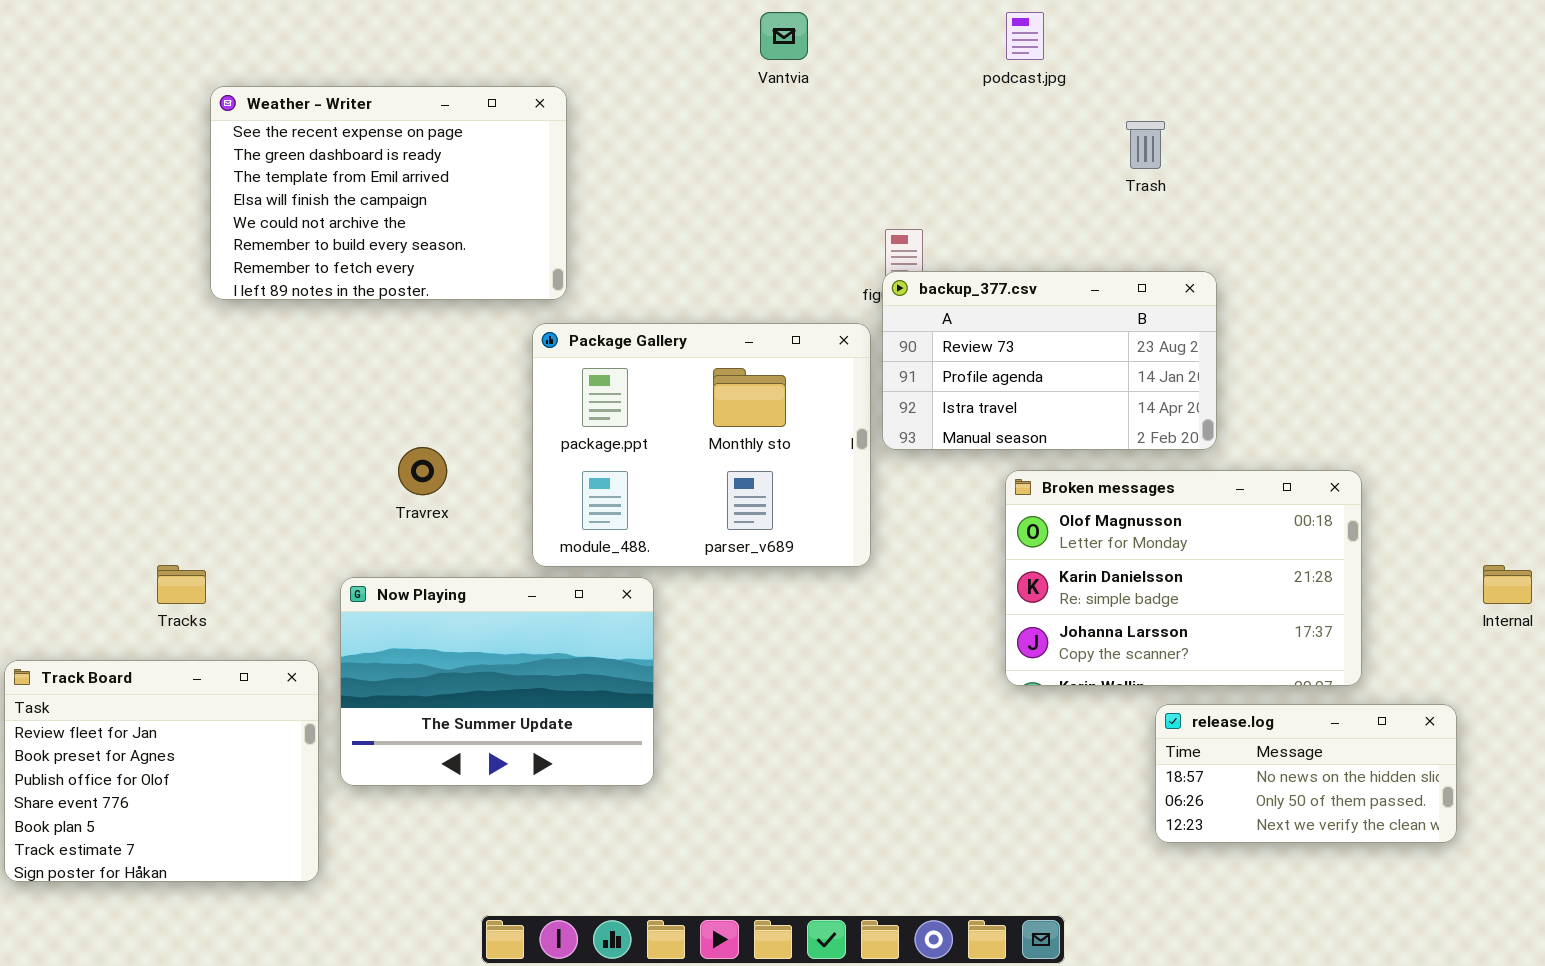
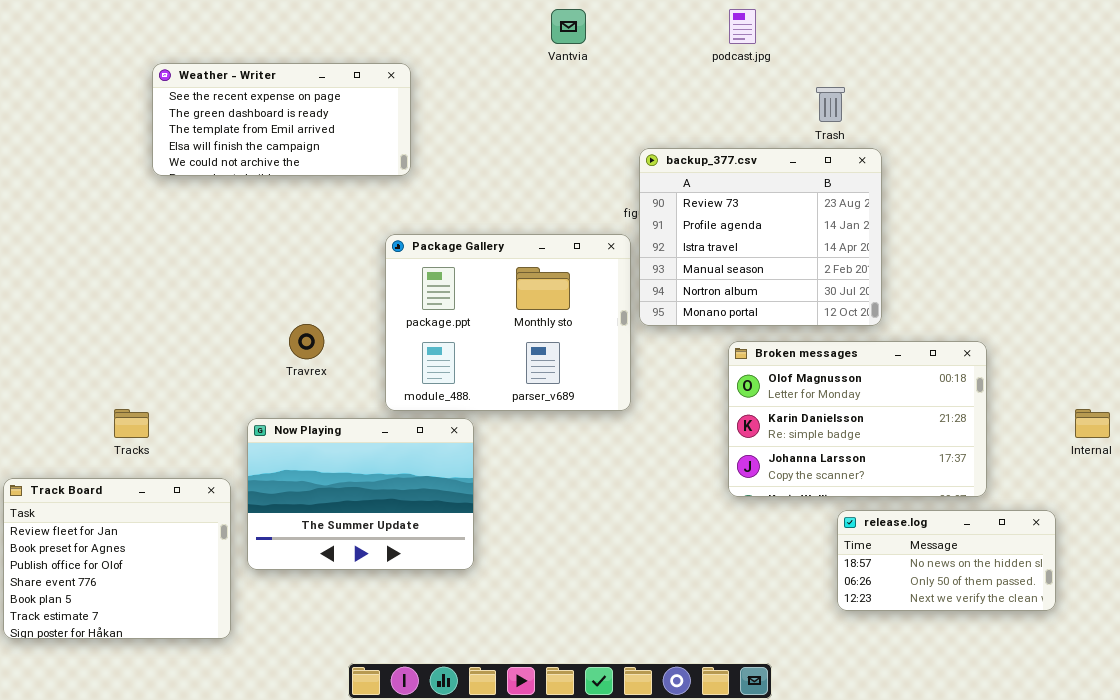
Weather - Writer: [210,86,567,300] -> [152,63,411,176], resized
backup_377.csv: [882,271,1217,450] -> [639,148,882,326], resized

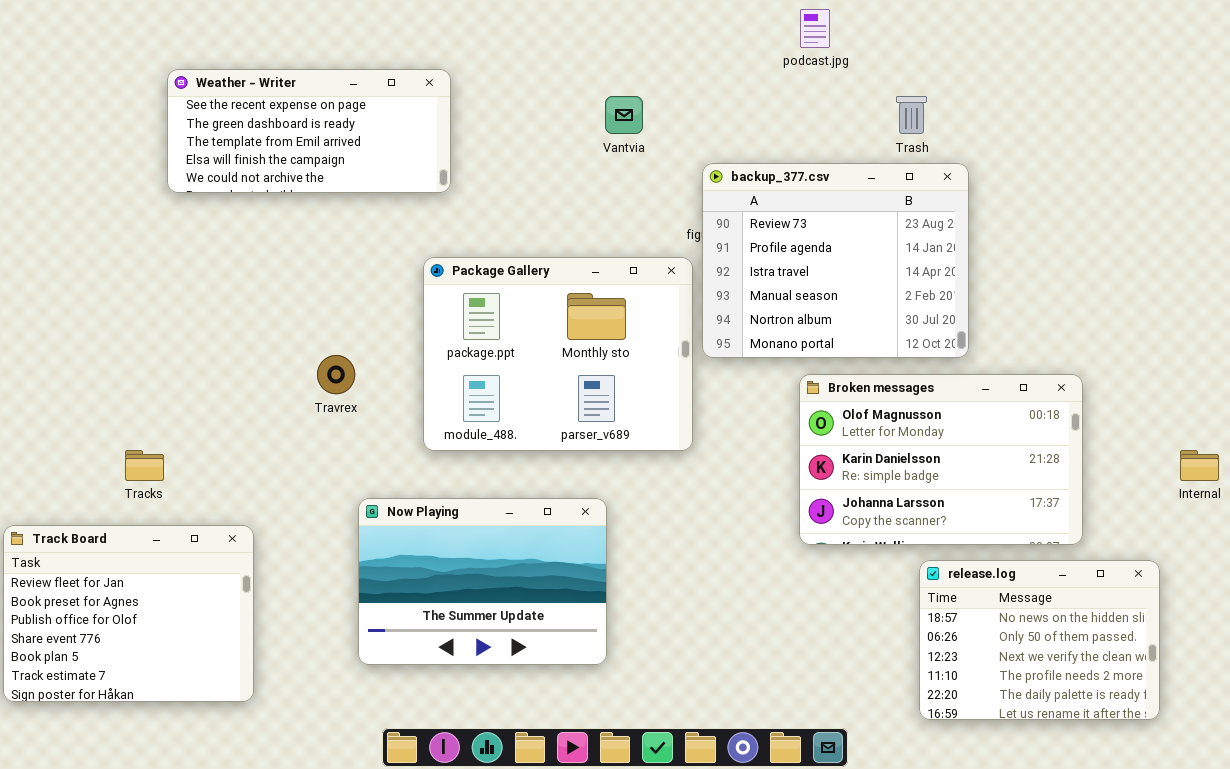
Vantvia: [551,9,586,44] -> [605,96,643,134], moved
Now Playing: [247,418,474,570] -> [358,498,607,665], moved
release.log: [837,510,1056,611] -> [919,560,1160,720], resized

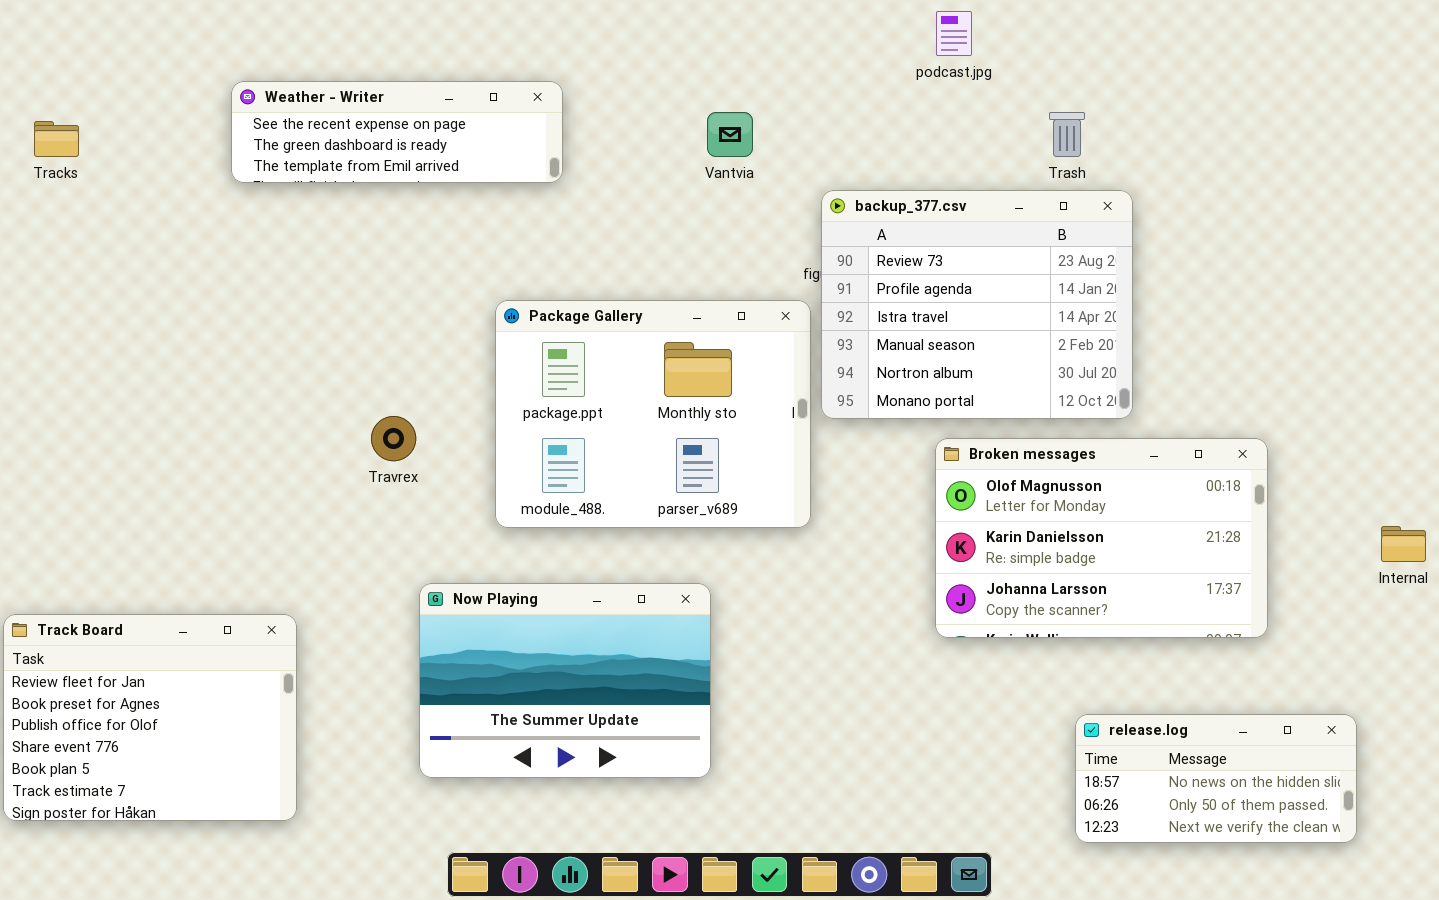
Weather - Writer: [167,69,451,193] -> [231,81,563,183], moved, resized
Tracks: [125,450,164,481] -> [34,121,79,157], moved
release.log: [919,560,1160,720] -> [1075,714,1357,843], resized

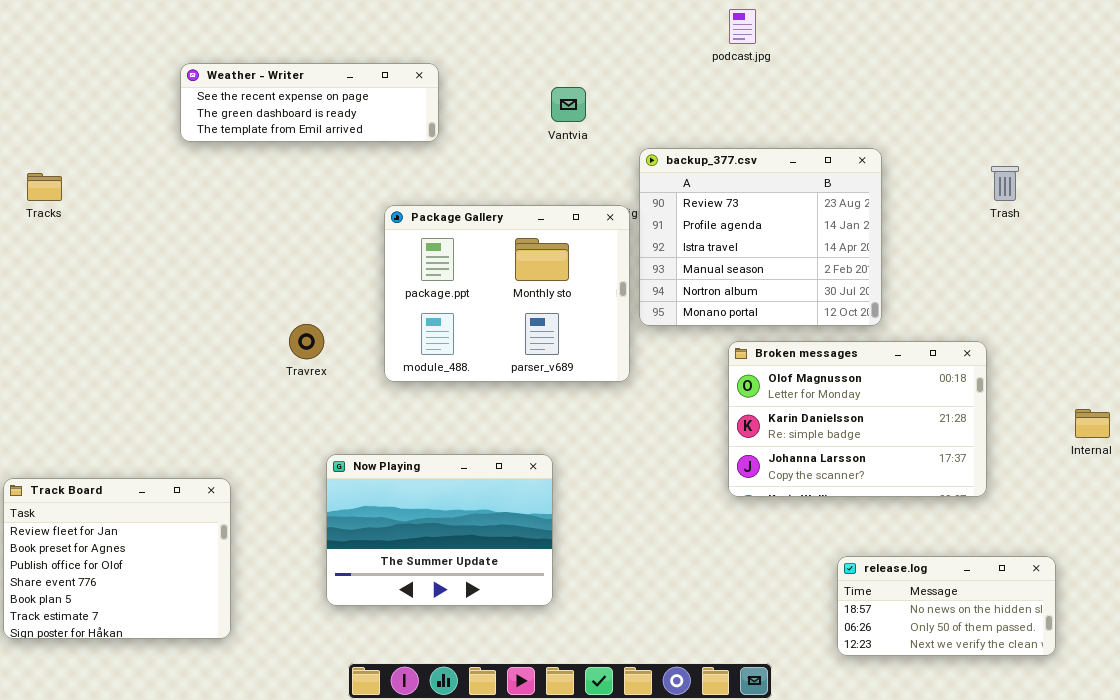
Trash: [1049,112,1085,157] -> [991,166,1019,201], moved
Tracks: [34,121,79,157] -> [27,173,62,201], moved
Package Gallery: [495,300,811,528] -> [384,205,630,382], moved

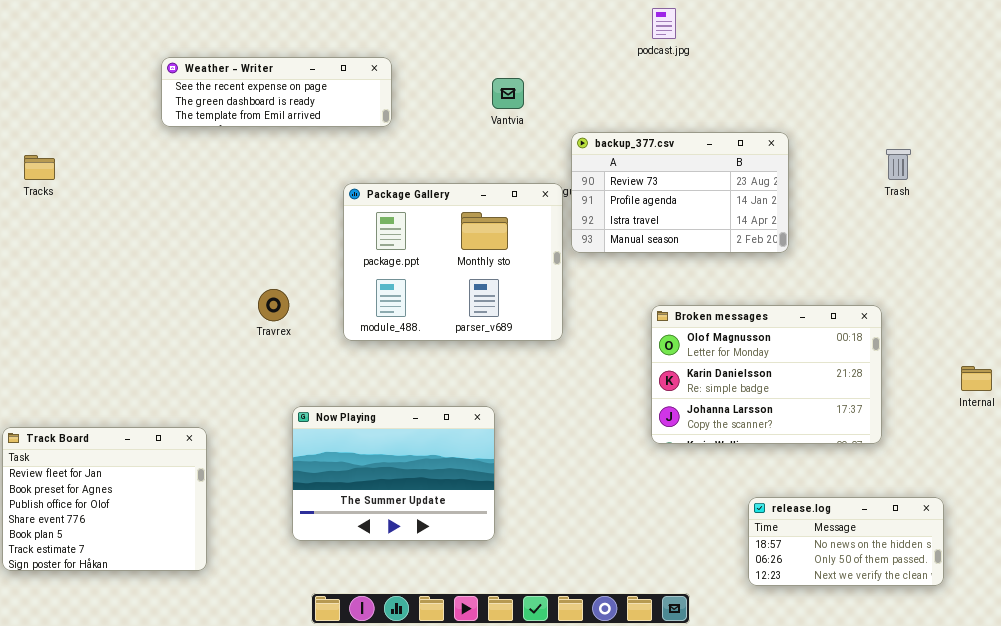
backup_377.csv: [639,148,882,326] -> [571,132,789,253], resized

